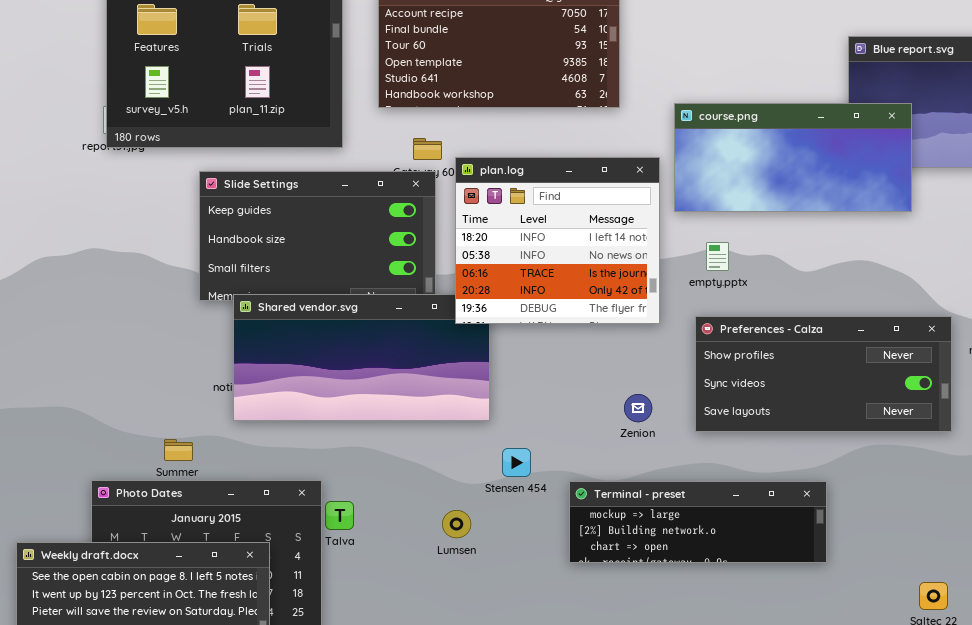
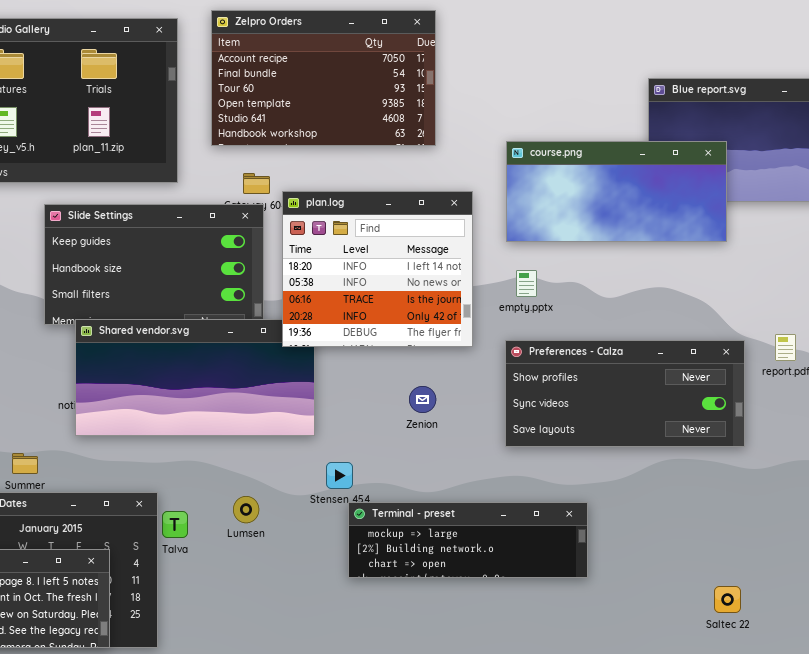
course.png: [674,103,912,212] -> [506,141,727,242], moved
Zenion: [624,394,652,422] -> [409,386,436,413], moved
Terminal - preset: [569,481,827,563] -> [348,502,588,578], moved
Lumsen: [442,510,471,538] -> [233,496,259,523], moved

